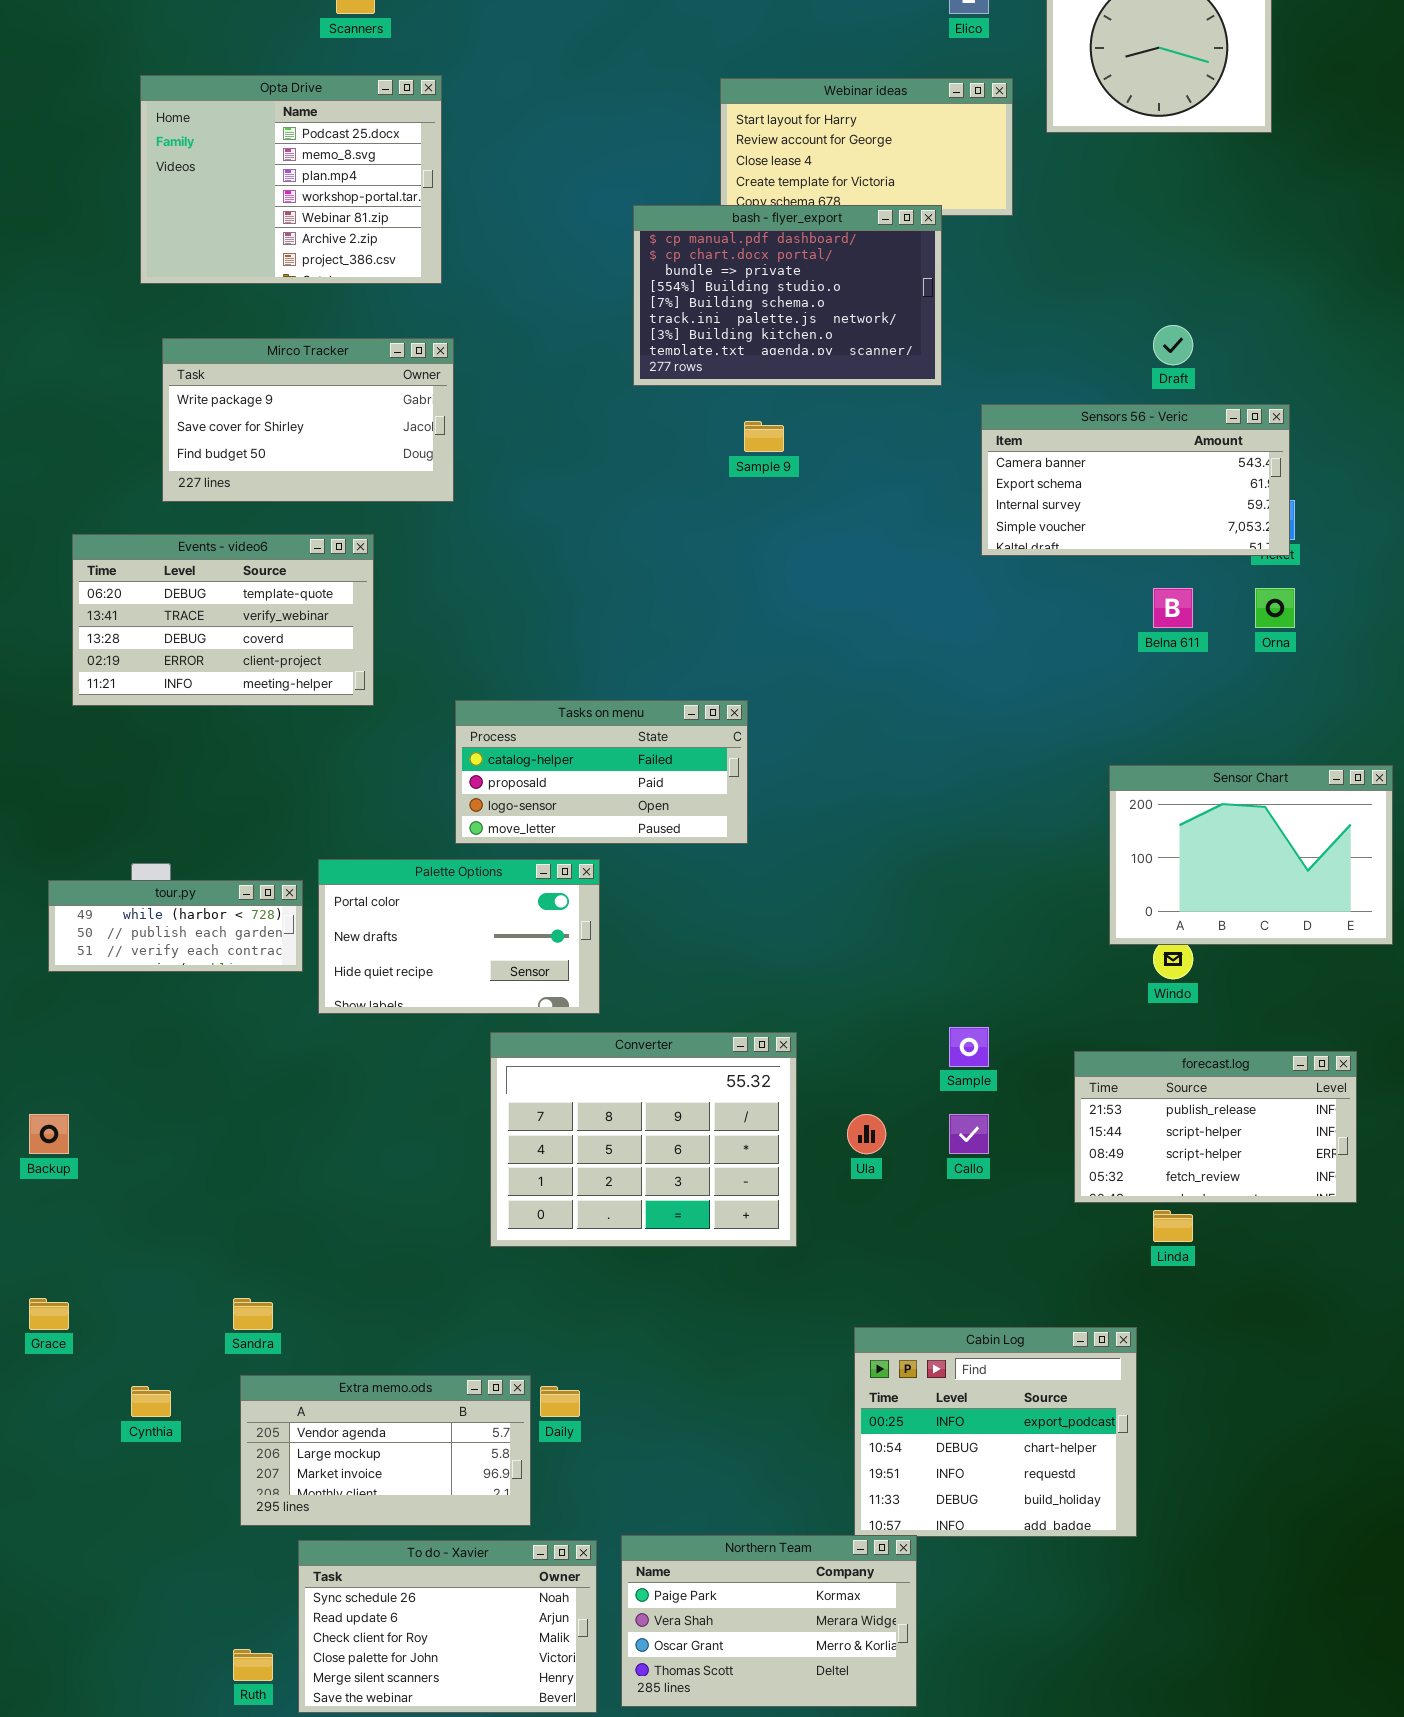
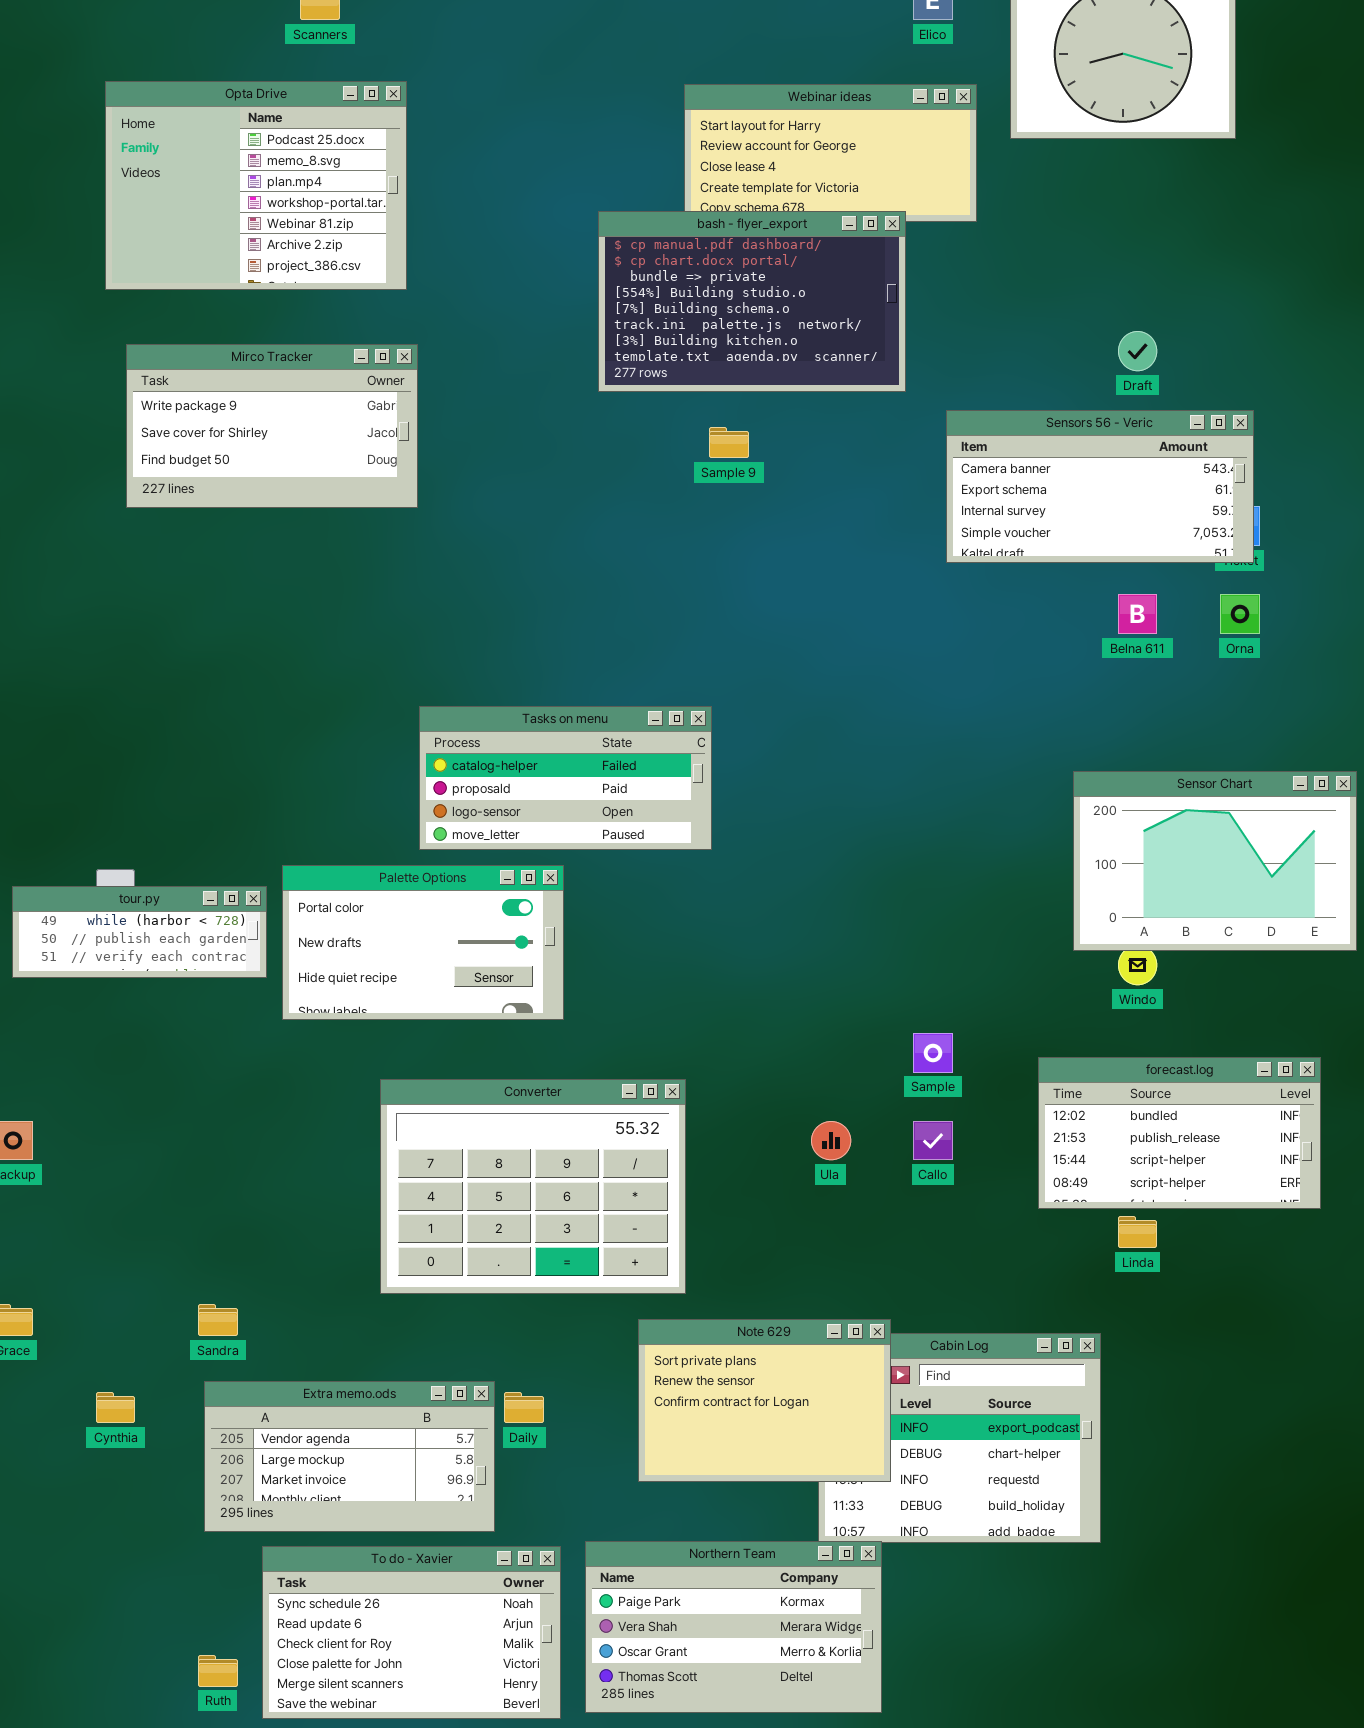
Events - video6: [72,534,374,706] -> none, closed
Converter: [490,1032,797,1247] -> [380,1079,686,1294], moved
forecast.log: [1074,1051,1357,1203] -> [1038,1057,1321,1209], scrolled up 1 row
Note 629: none -> [638,1319,891,1482], opened

